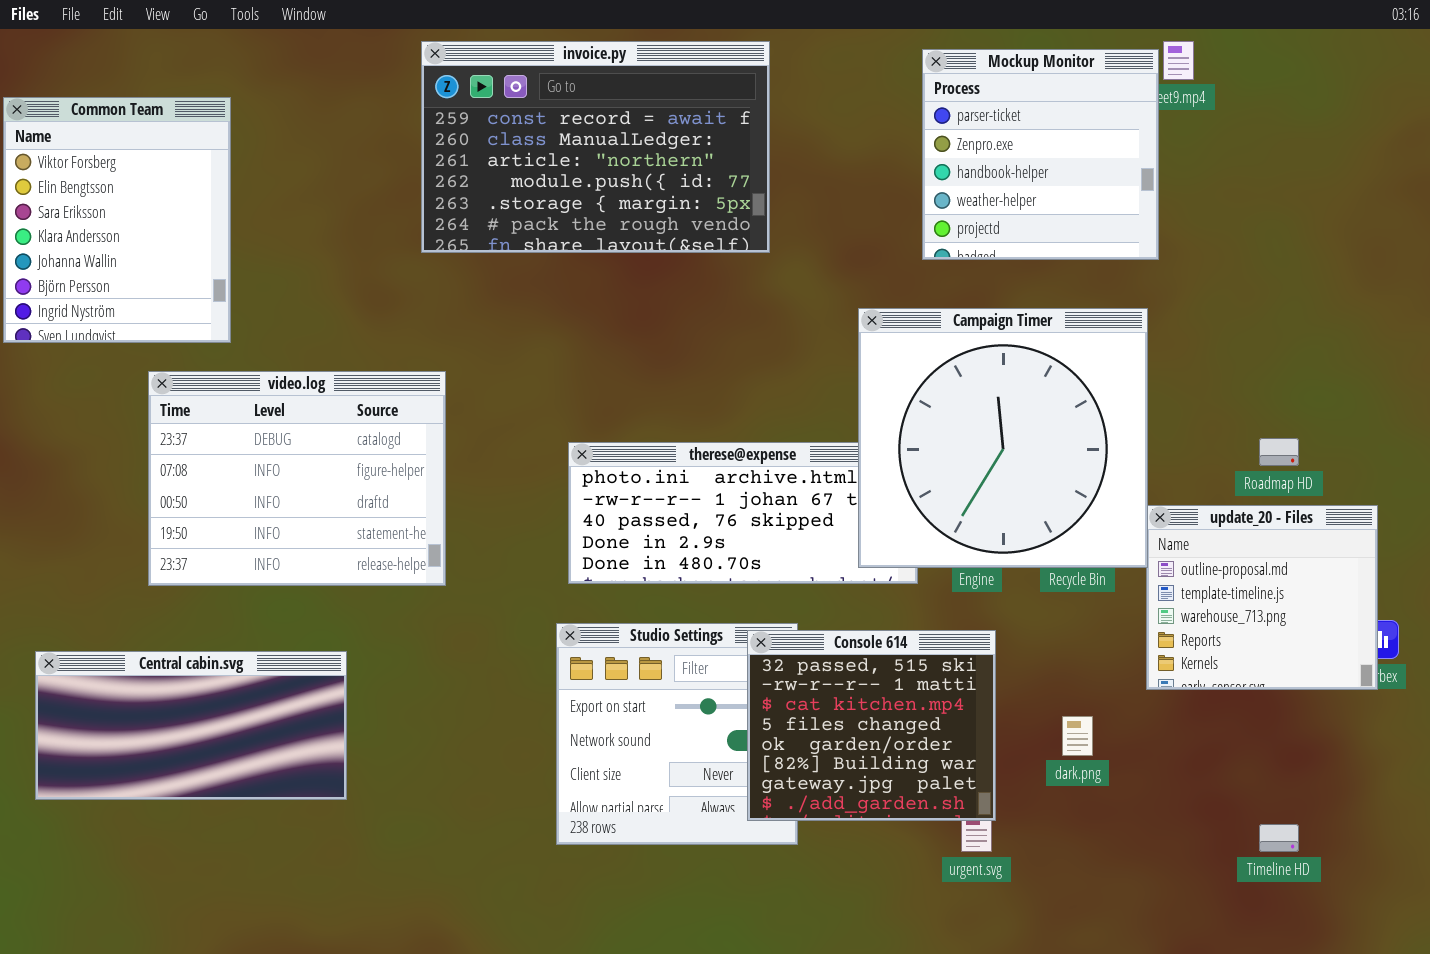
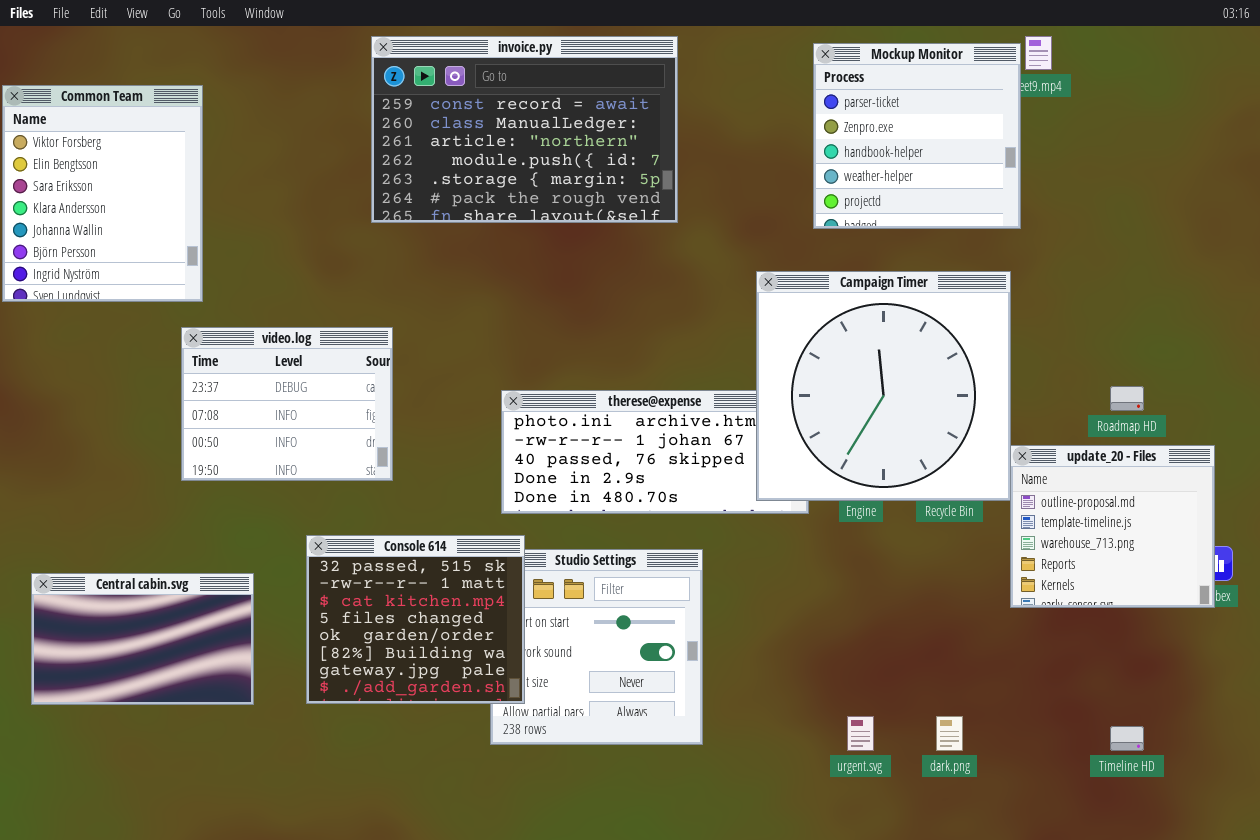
video.log: [148,371,446,586] -> [181,327,393,481], resized
Console 614: [747,630,996,821] -> [306,535,525,704], moved
Central cabin.svg: [35,651,347,800] -> [31,573,254,705], resized
dark.png: [1062,716,1093,756] -> [936,716,963,751], moved

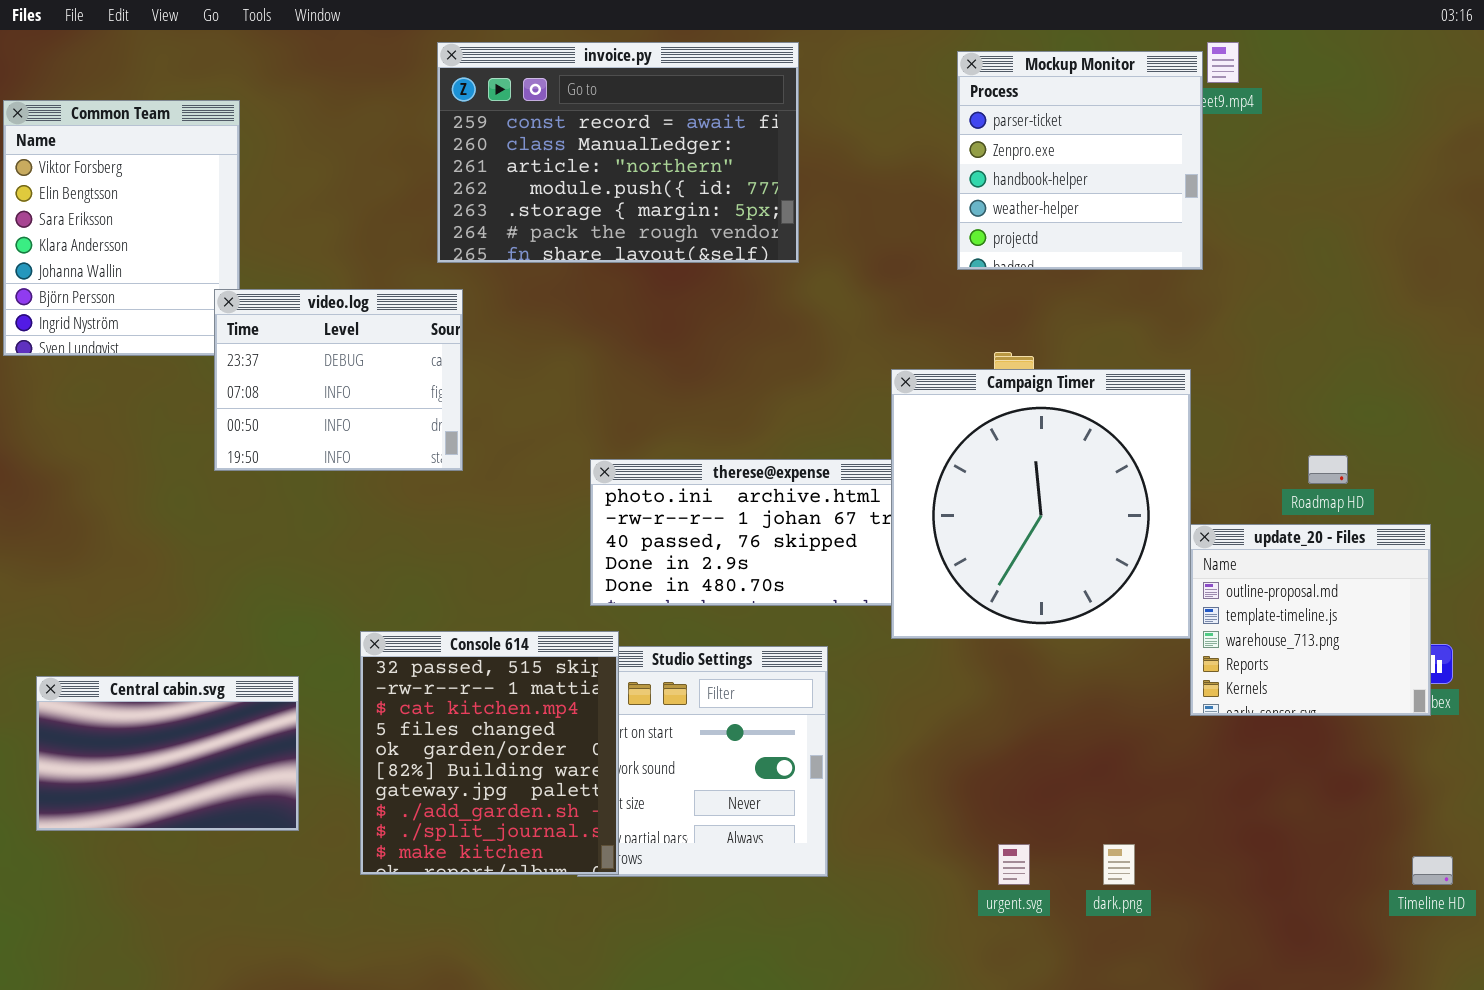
Campaign Timer: [756,271,1011,501] -> [891,369,1191,639], moved
video.log: [181,327,393,481] -> [214,289,463,471], moved
Console 614: [306,535,525,704] -> [360,631,619,875], resized
Timeline HD: [1110,726,1144,751] -> [1412,856,1453,885], moved

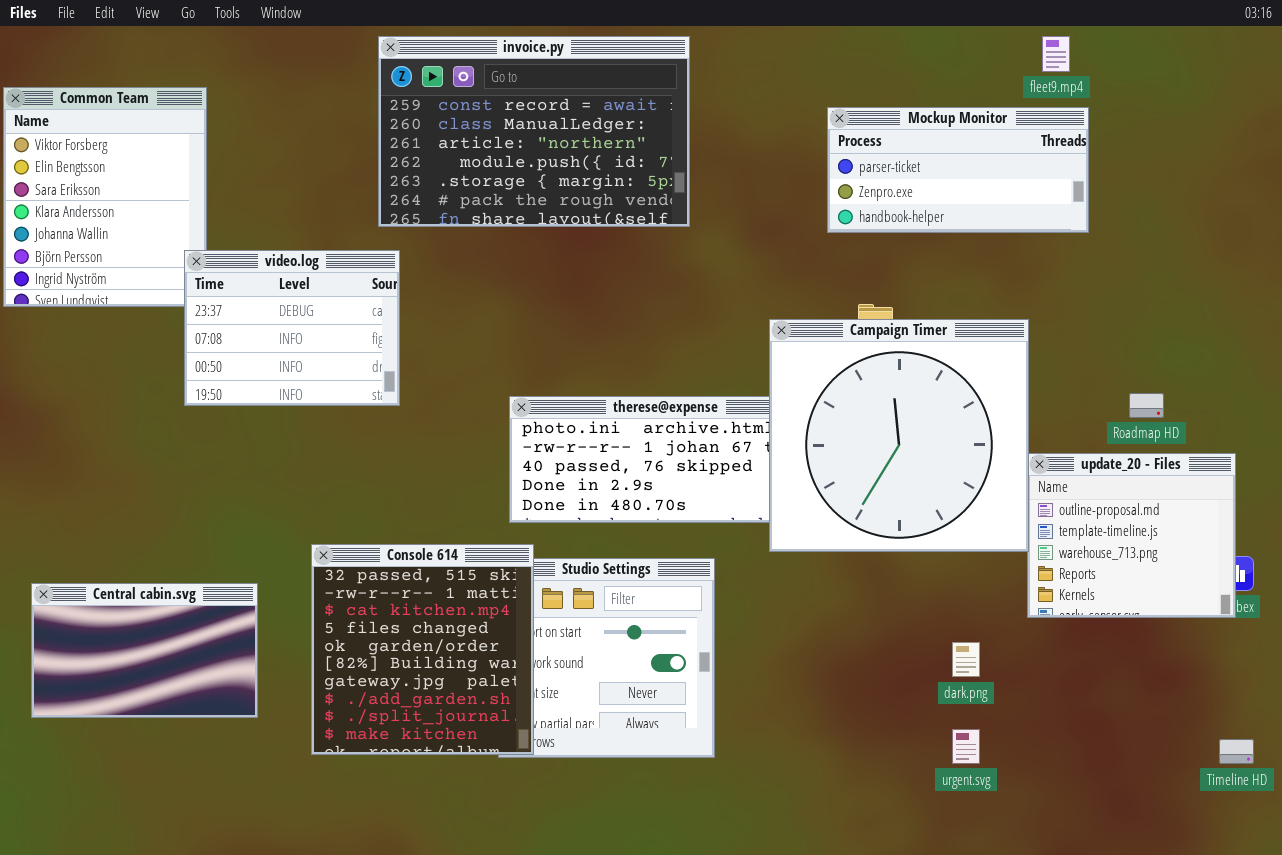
Mockup Monitor: [957,51,1203,270] -> [827,107,1089,233], resized
urgent.svg: [998,844,1030,885] -> [952,729,980,764], moved
dark.png: [1103,844,1135,885] -> [952,642,980,677], moved

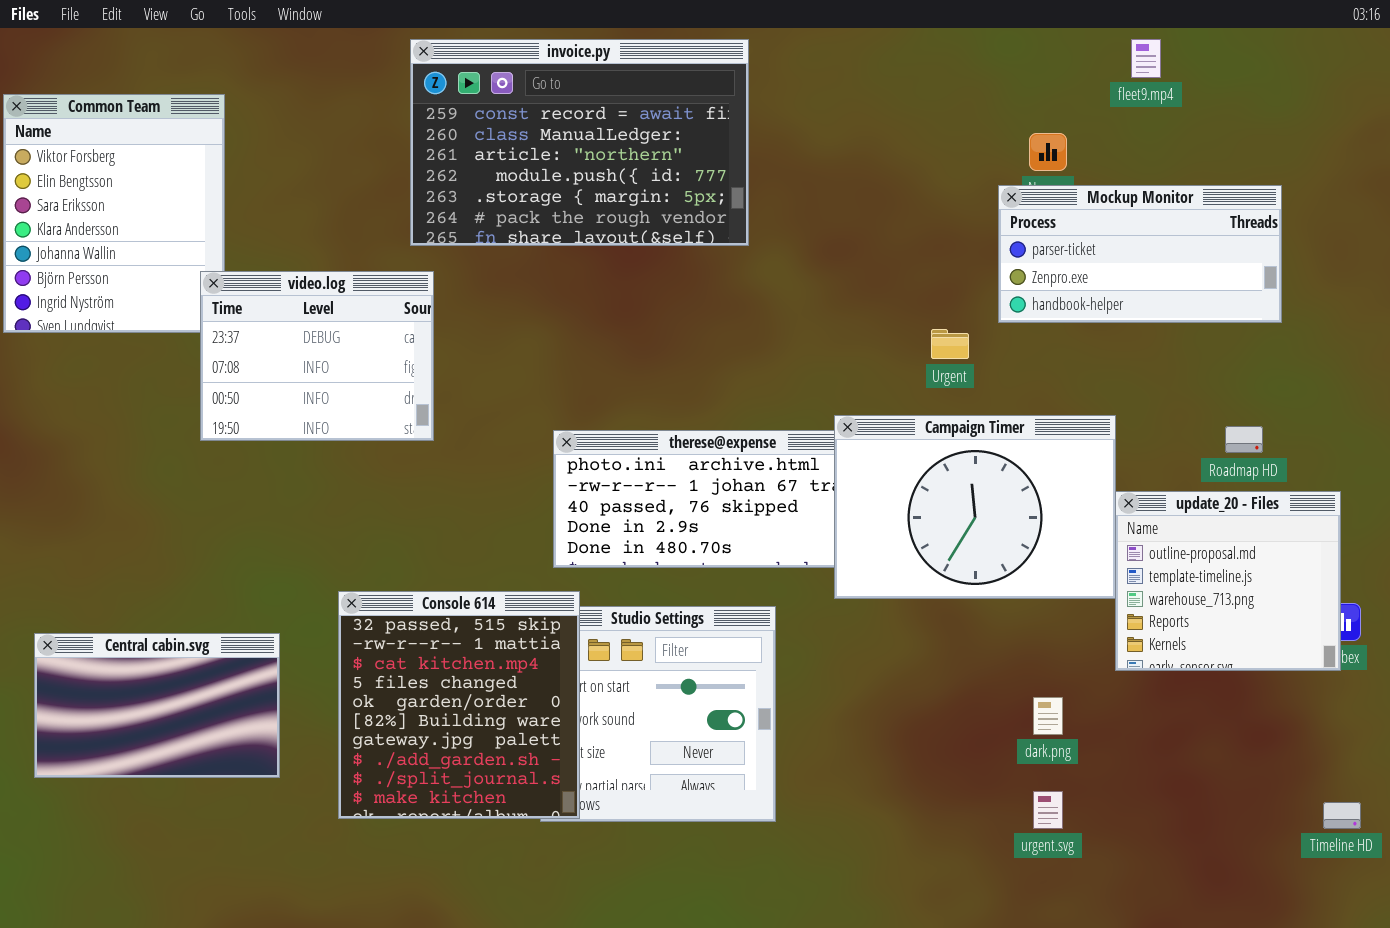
Mockup Monitor: [827,107,1089,233] -> [998,185,1282,323], moved
Campaign Timer: [769,319,1029,552] -> [834,415,1116,599], resized

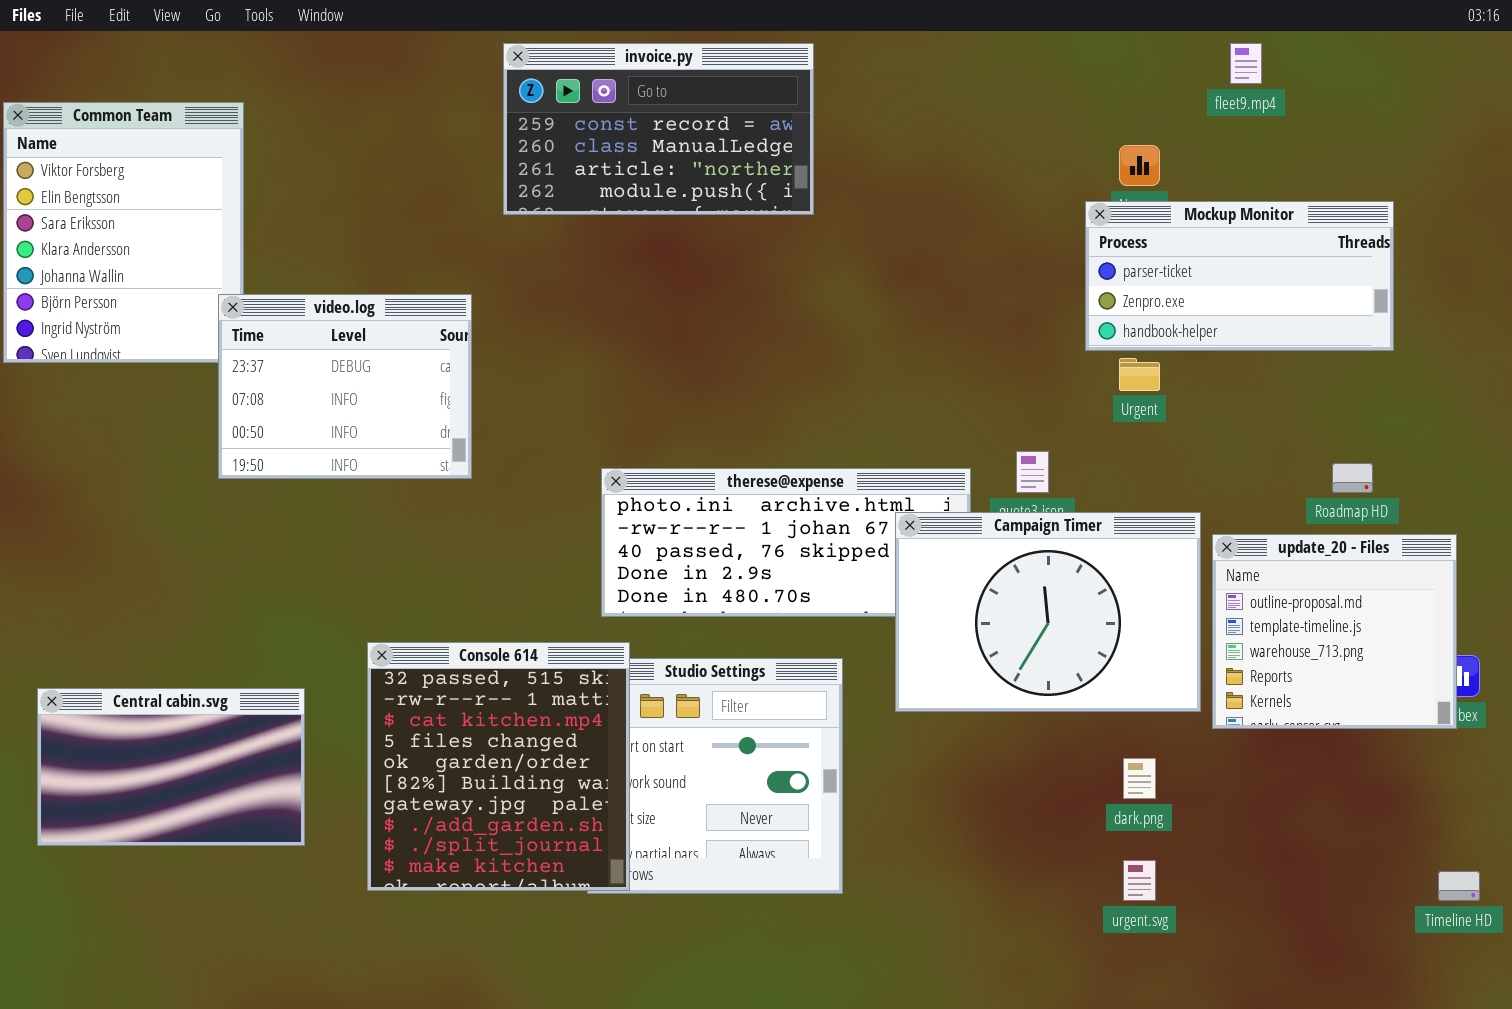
invoice.py: [410,39,749,246] -> [503,43,814,215], resized
Urgent: [931,329,969,359] -> [1119,358,1160,391], moved
Campaign Timer: [834,415,1116,599] -> [895,512,1201,712], moved

